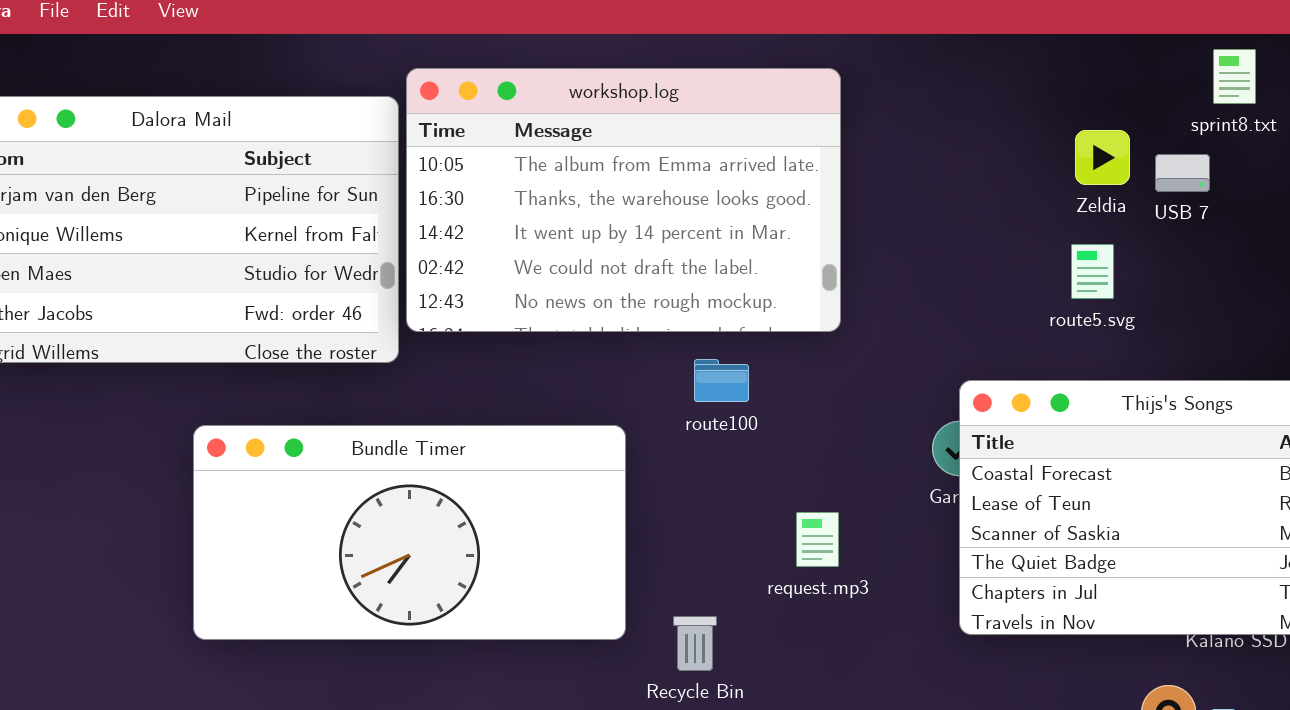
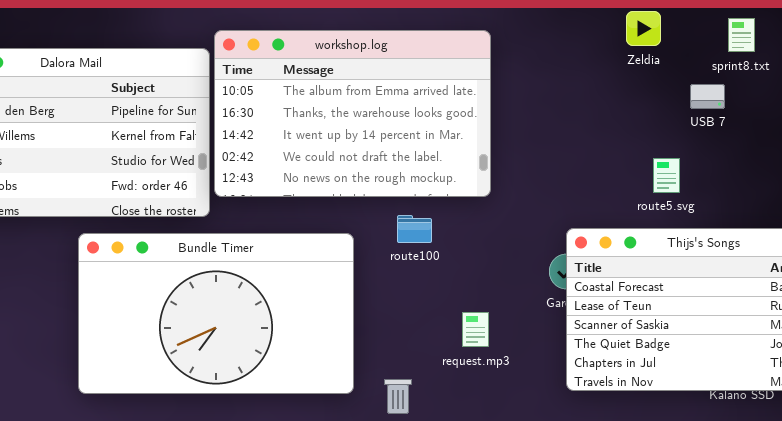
Zeldia: [1075,130,1130,185] -> [626,11,661,46], moved
route5.svg: [1071,244,1114,299] -> [653,158,680,193], moved
Bundle Timer: [193,425,626,640] -> [78,233,354,394], resized

